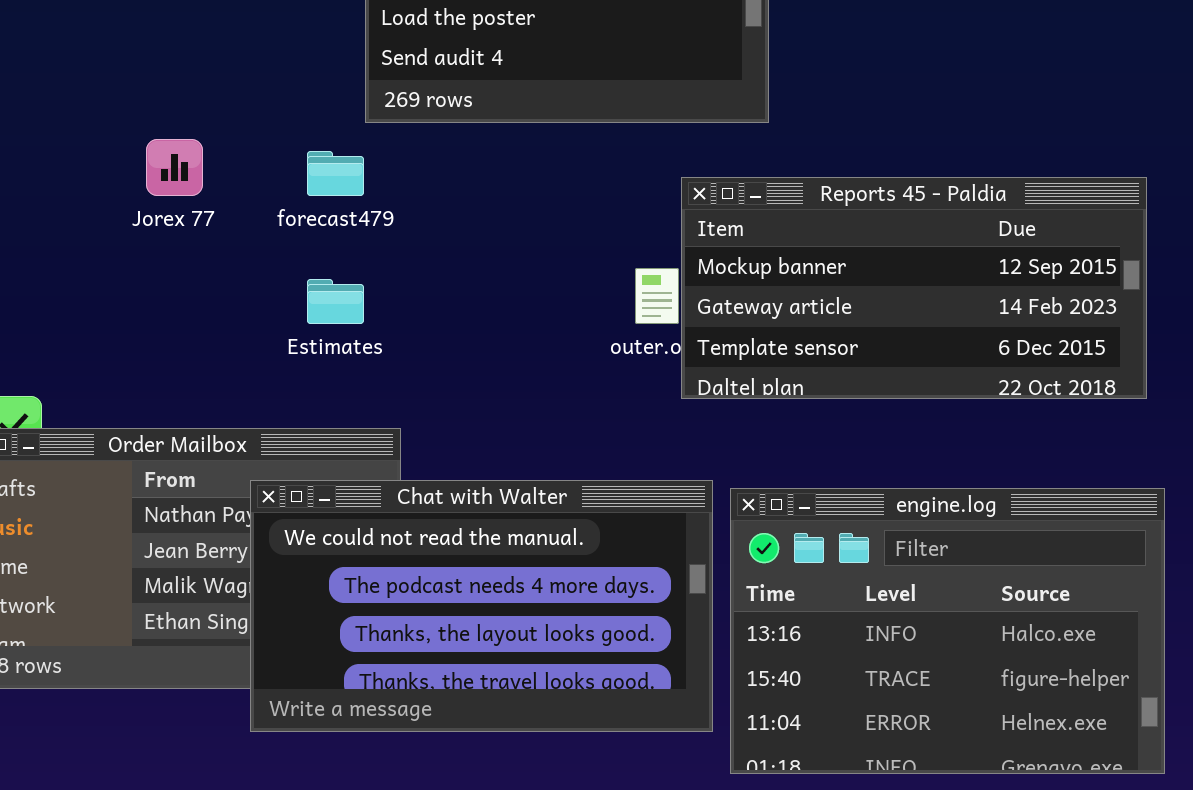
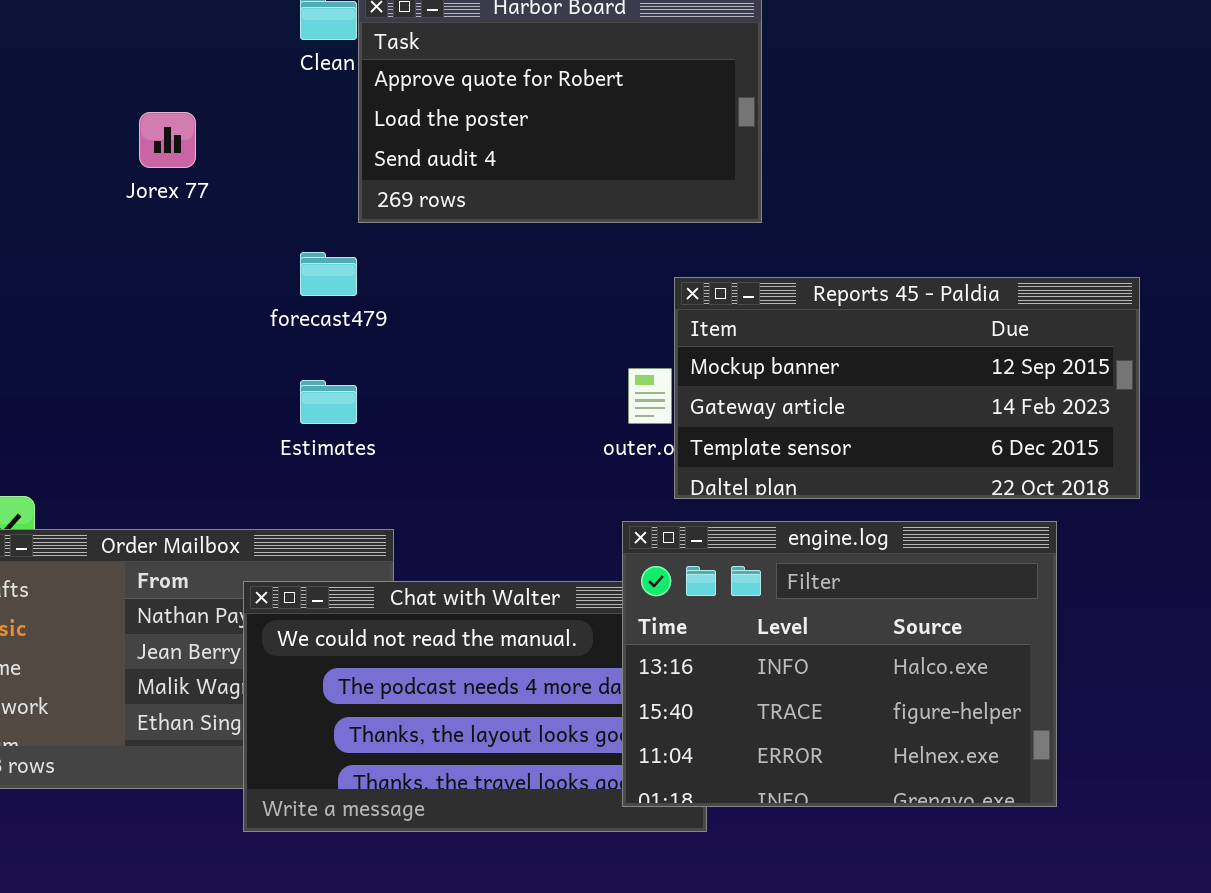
Jorex 77: [146,139,203,196] -> [139,112,196,168], moved
engine.log: [730,488,1165,774] -> [622,521,1057,807], moved

